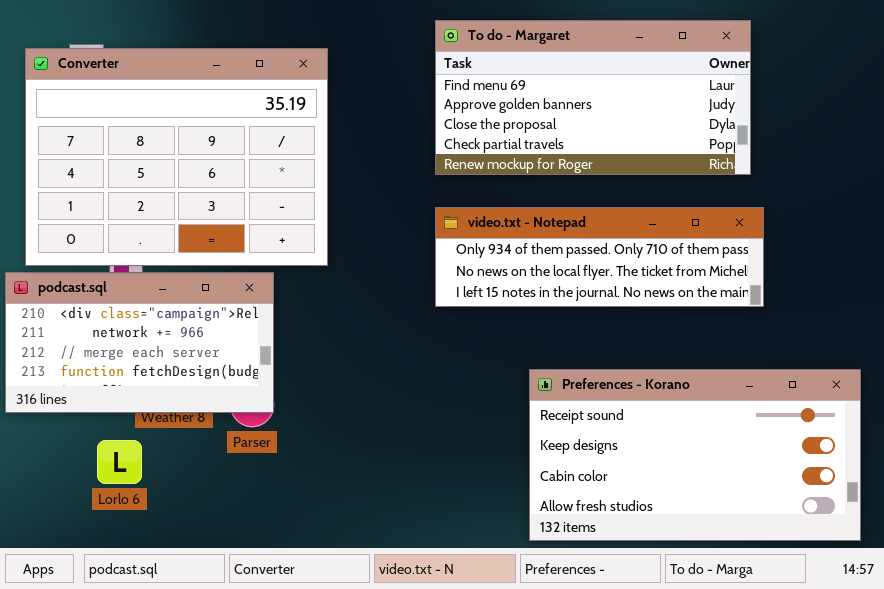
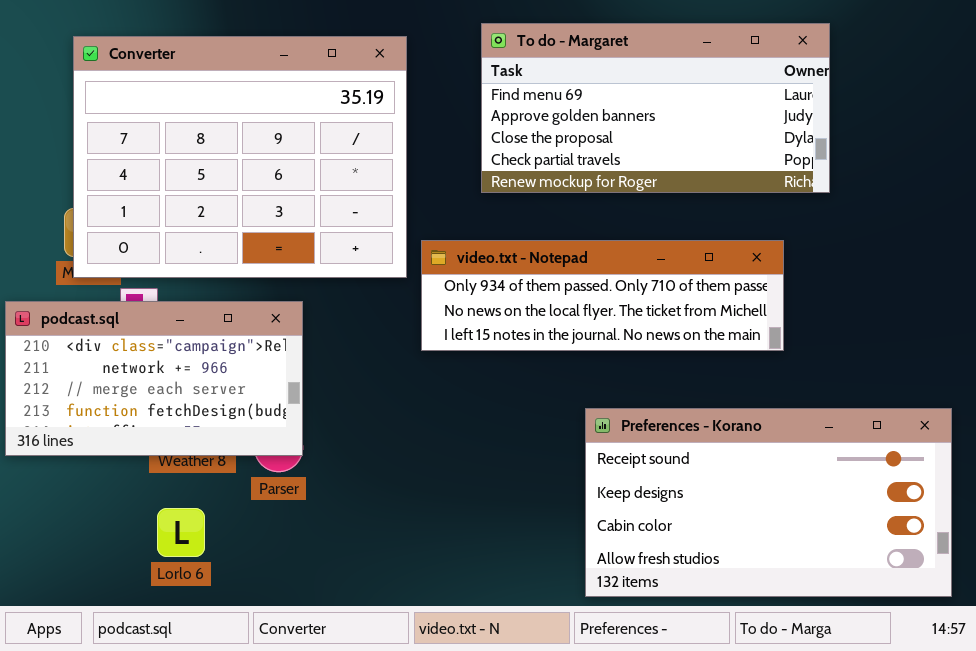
Converter: [25,48,328,266] -> [73,36,407,278], moved
video.txt - Notepad: [435,207,764,307] -> [421,240,784,351], moved
Lorlo 6: [97,440,142,484] -> [157,508,205,557], moved

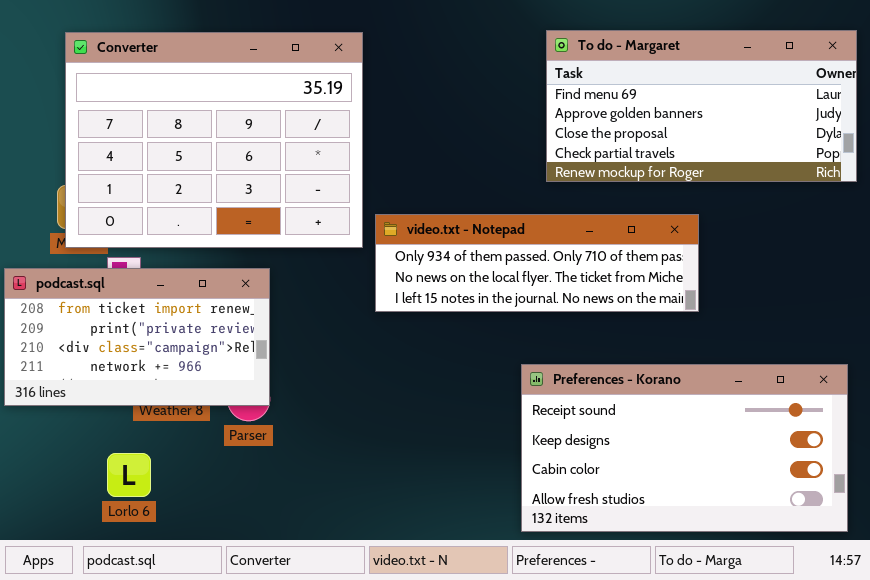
To do - Margaret: [481,23,830,193] -> [546,30,857,182], moved
podcast.sql: [5,301,303,456] -> [4,268,270,406], scrolled up 2 rows
Lorlo 6: [157,508,205,557] -> [107,453,151,497], moved

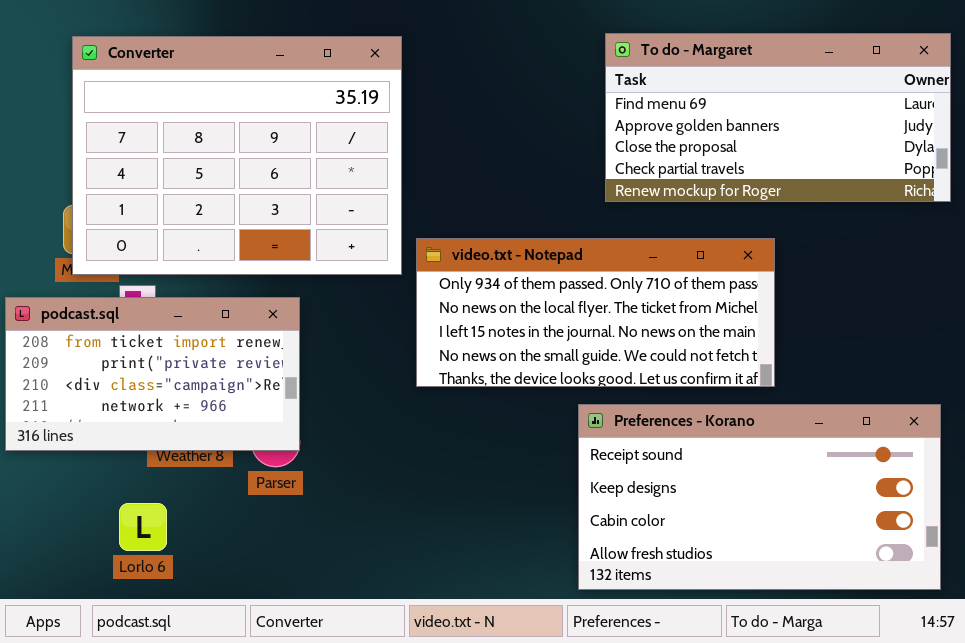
video.txt - Notepad: [375,214,699,312] -> [416,238,775,387], resized

